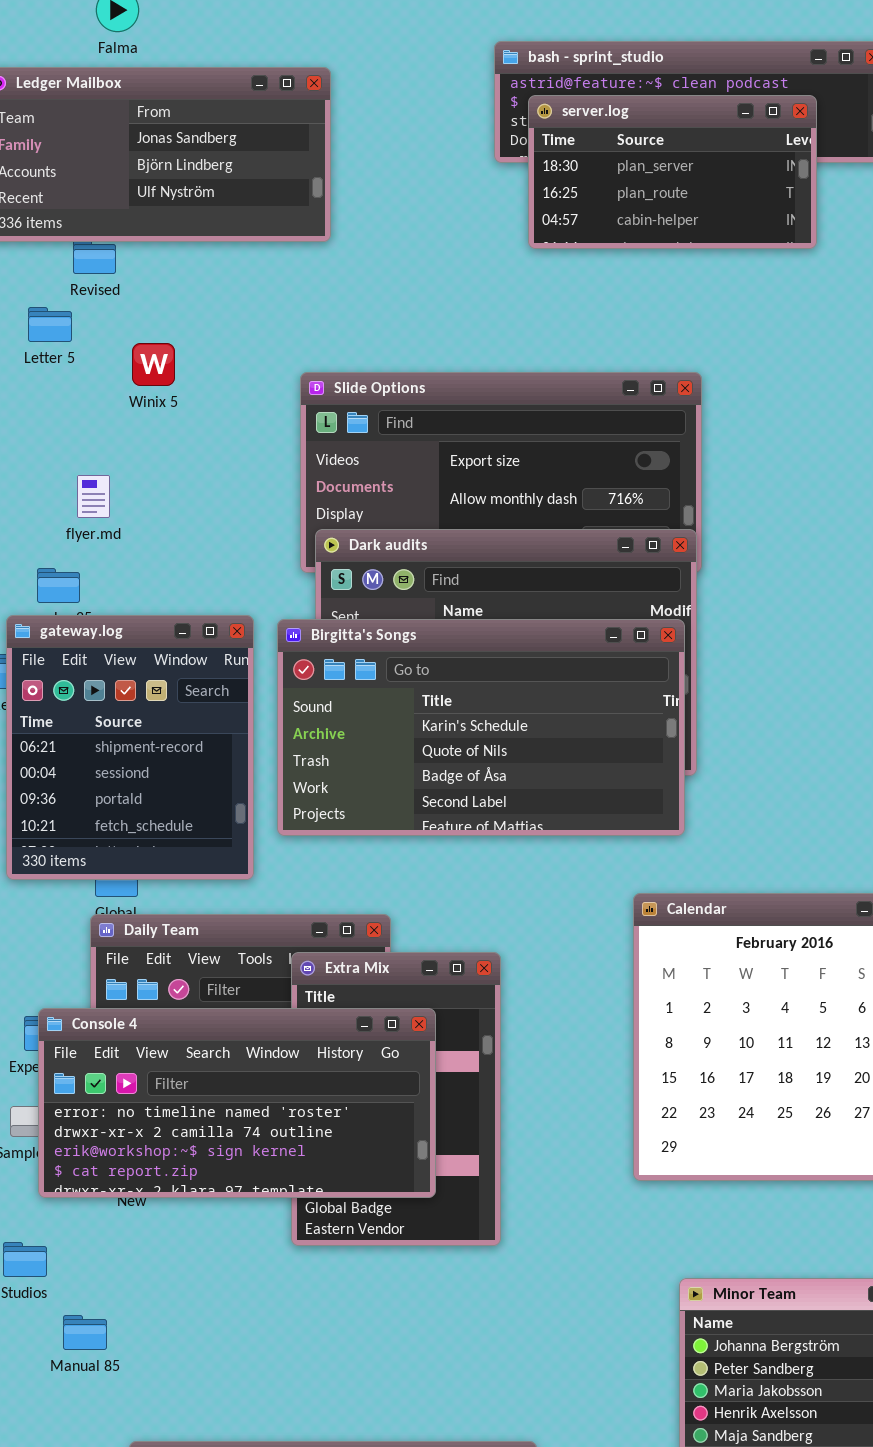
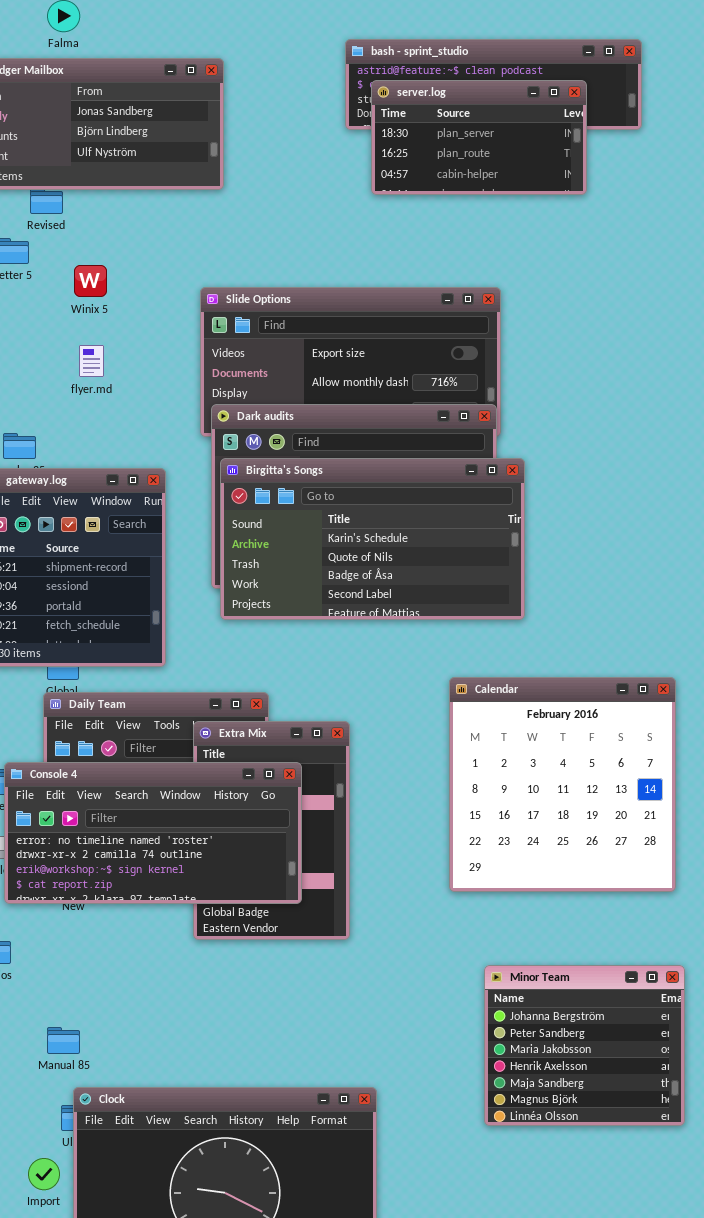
flyer.md: [77,475,110,518] -> [79,345,104,377], moved
Birgitta's Songs: [277,619,685,836] -> [220,458,525,620], moved
Manual 85: [63,1315,107,1350] -> [47,1027,80,1054], moved

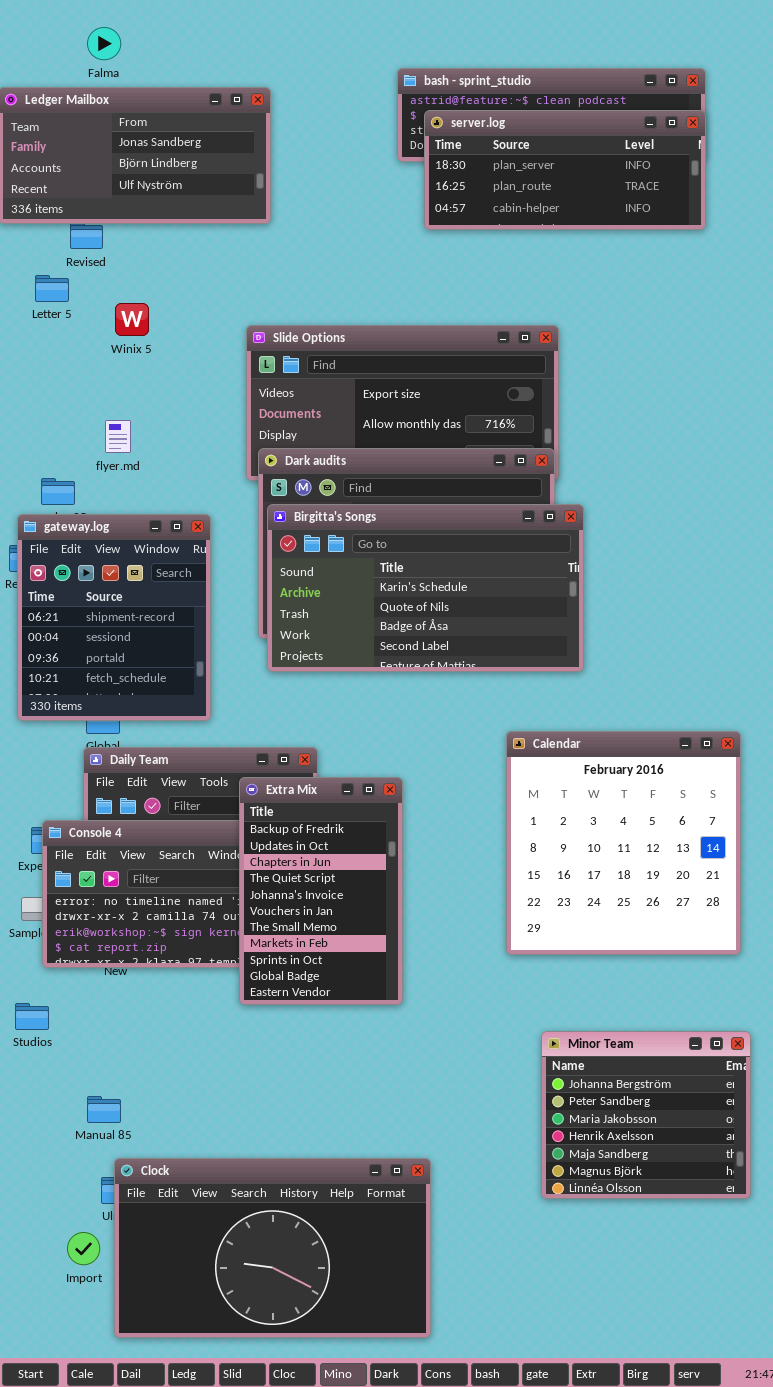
server.log: [371,80,587,195] -> [424,110,706,230], resized
flyer.md: [79,345,104,377] -> [105,420,131,453], moved
Extra Mix: [193,721,350,940] -> [239,777,403,1005], raised

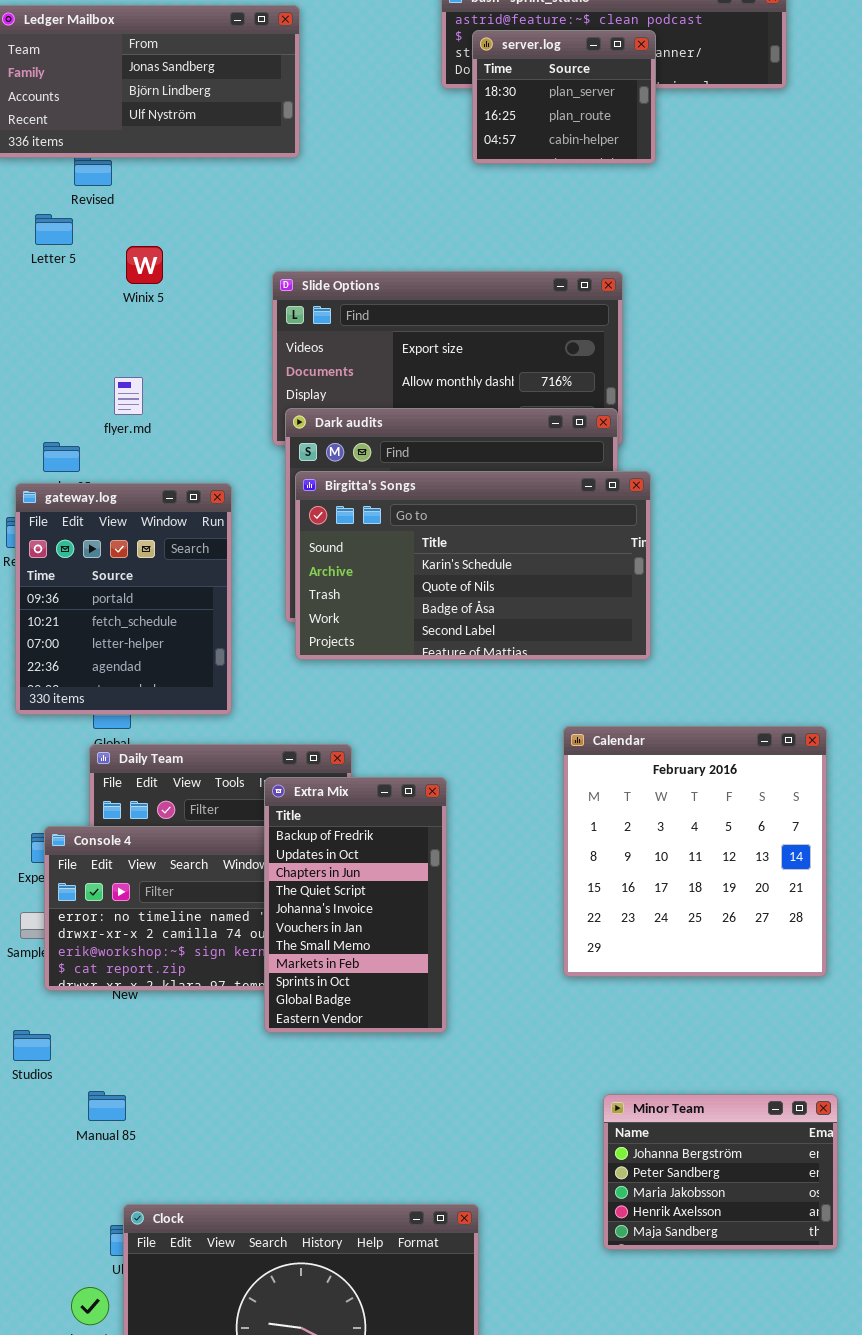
server.log: [424,110,706,230] -> [472,30,656,164], resized
gateway.log: [17,514,211,721] -> [15,483,232,715], scrolled down 2 rows
Minor Team: [541,1031,751,1199] -> [603,1094,838,1250], resized
Manual 85: [87,1096,121,1123] -> [88,1091,126,1121], moved

